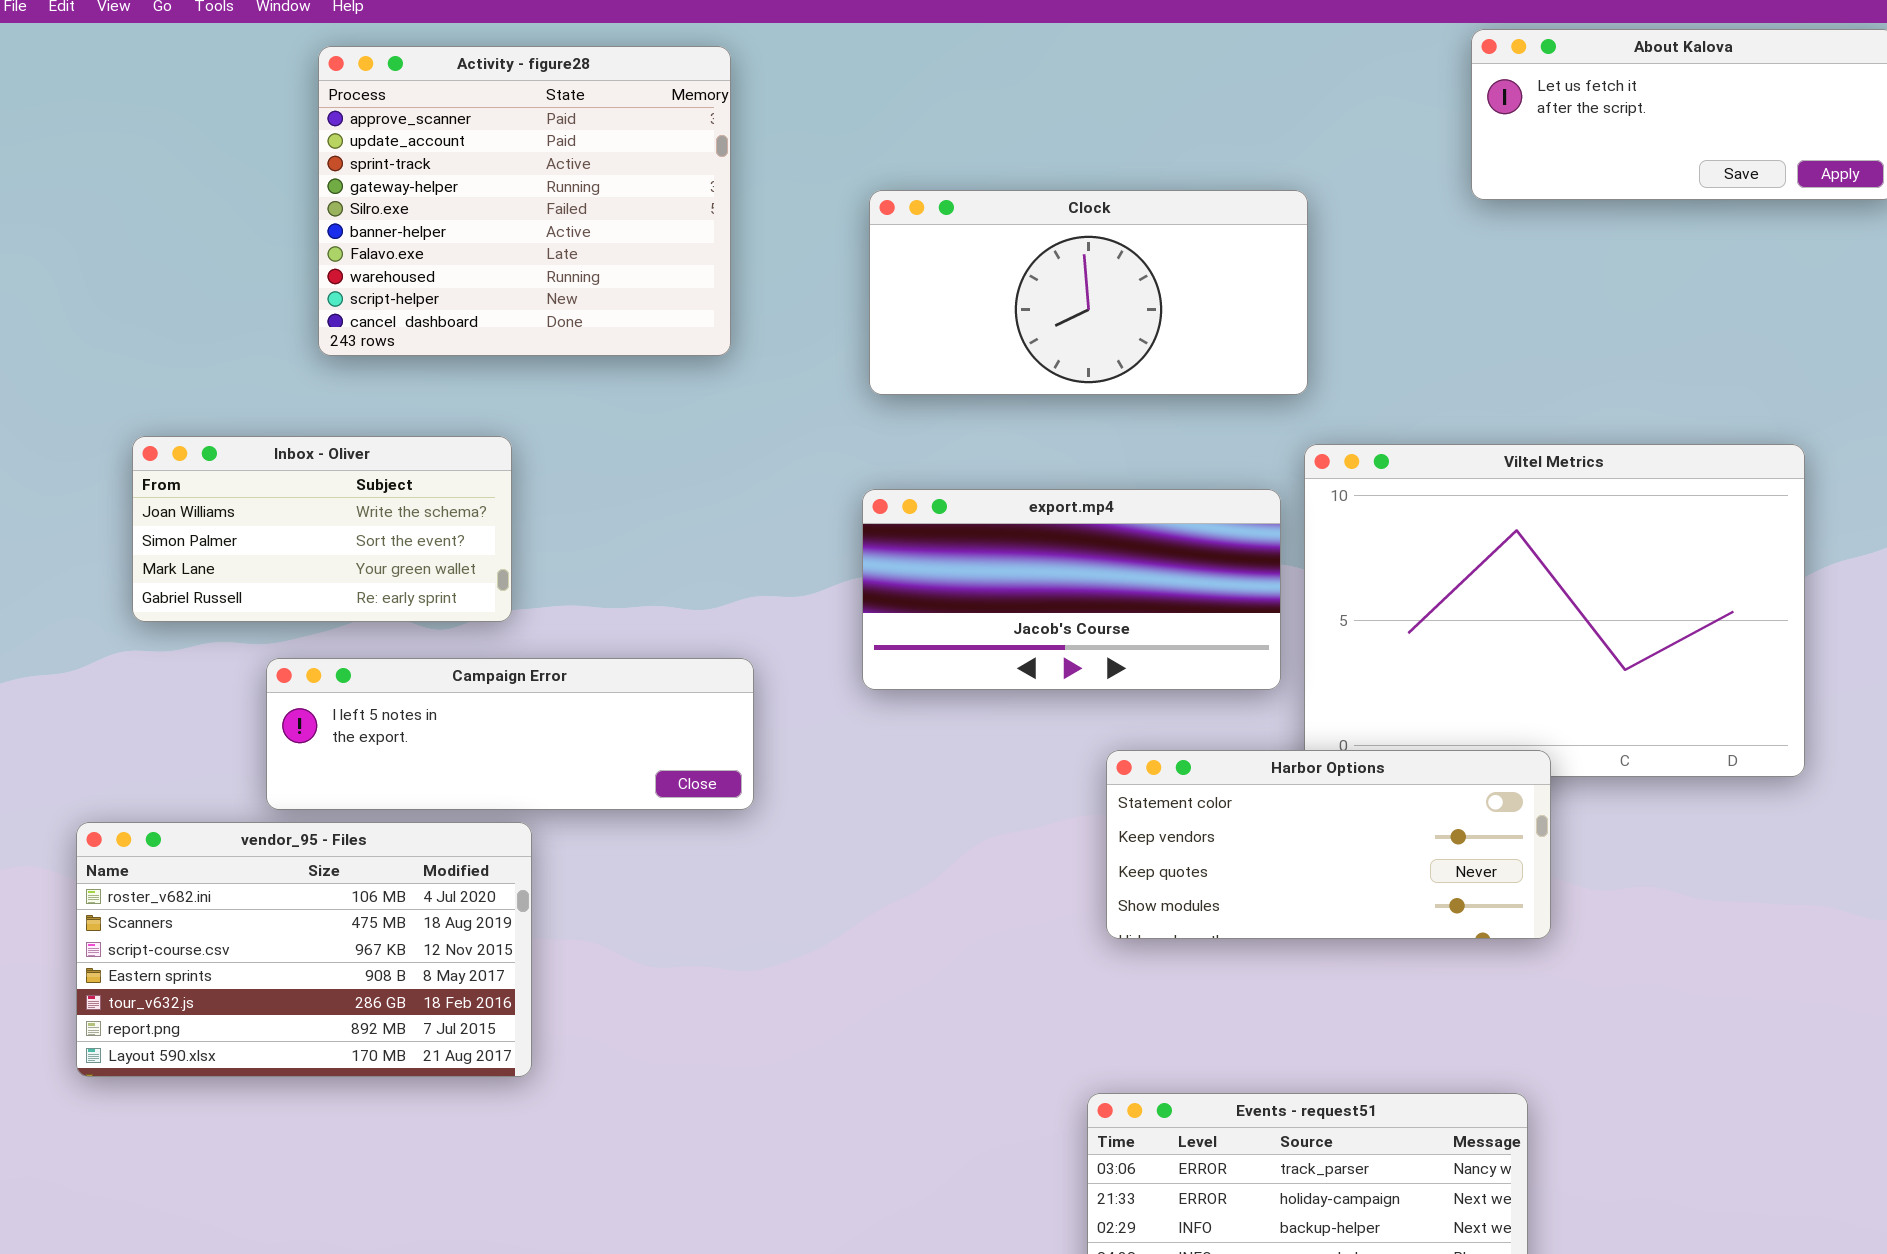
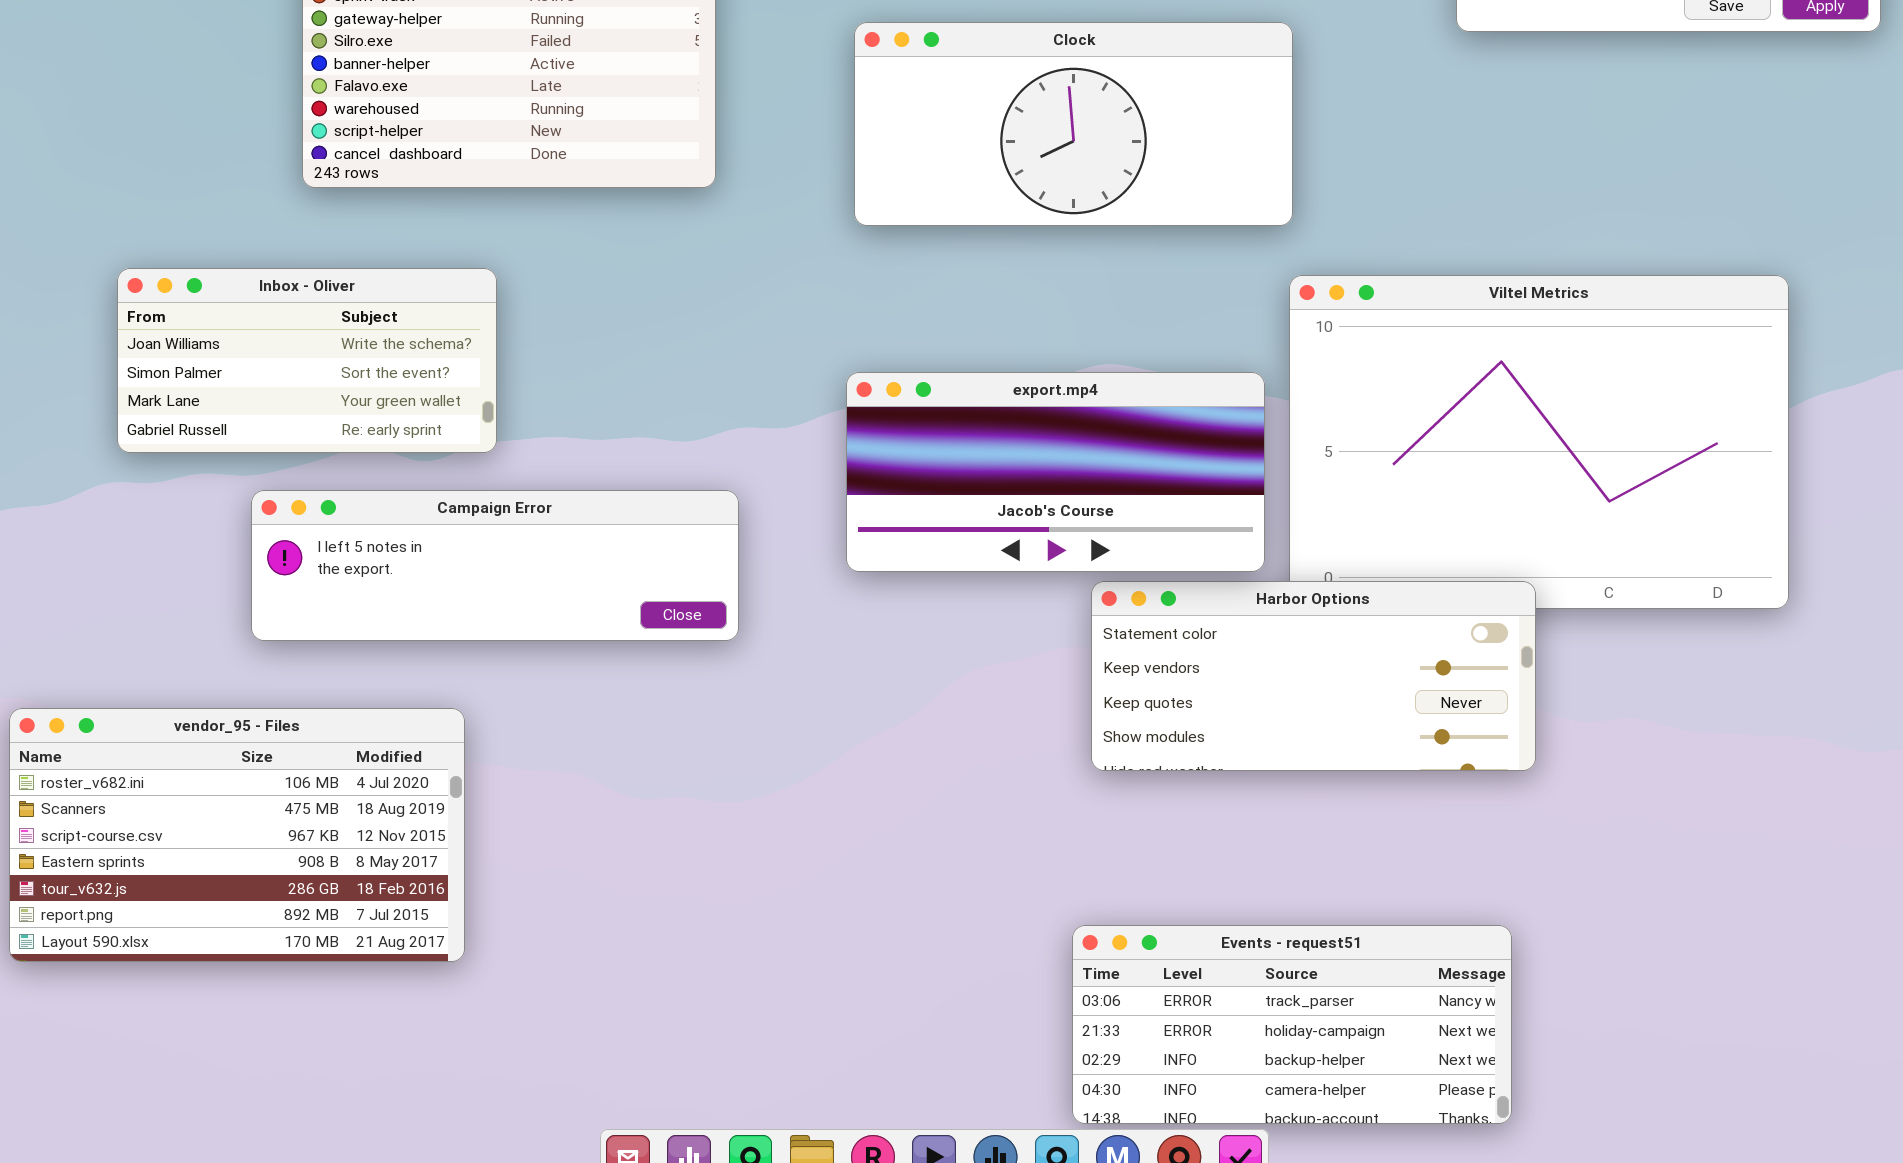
export.mp4: [862,489,1281,690] -> [846,372,1265,572], moved
vendor_95 - Files: [76,822,532,1077] -> [9,708,465,962], moved

